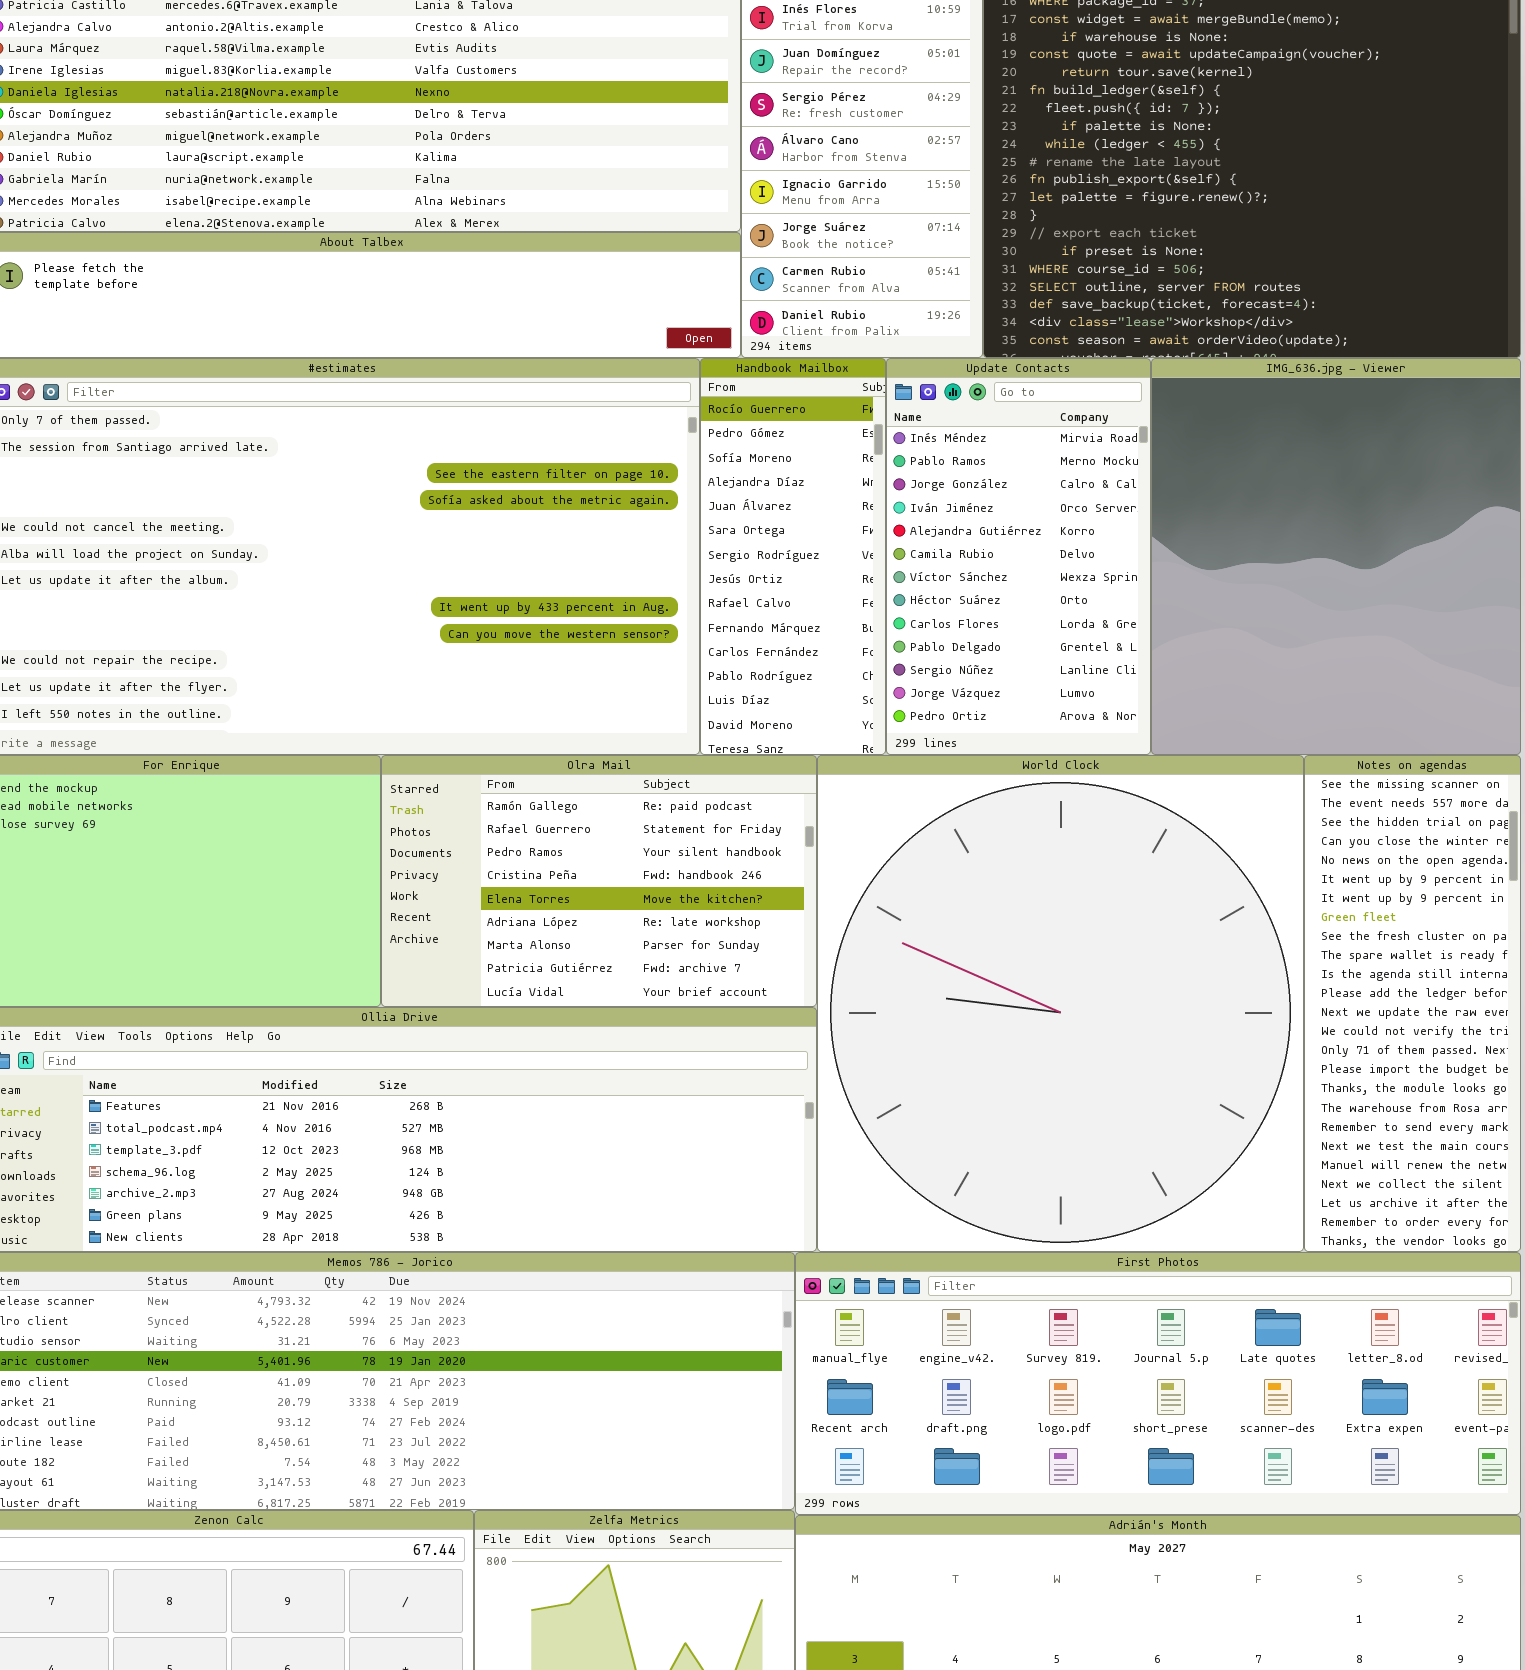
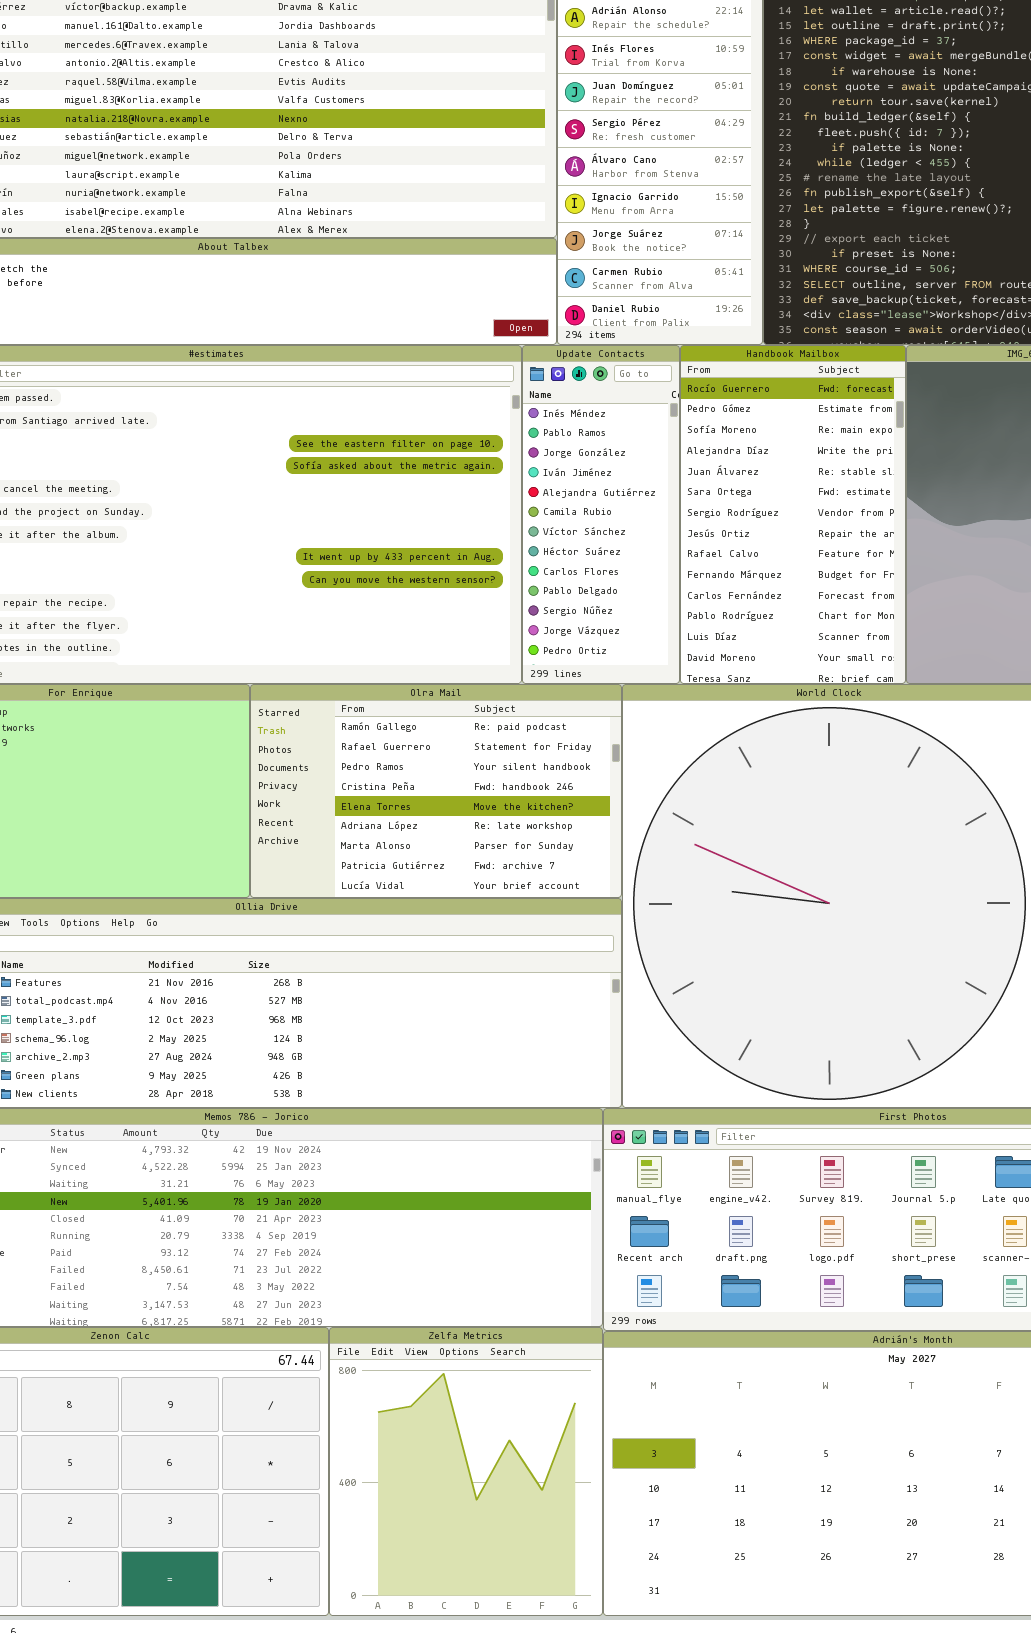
Handbook Mailbox: [700,358,886,755] -> [680,345,906,684], moved, resized
Update Contacts: [886,358,1151,755] -> [522,345,680,684], moved, resized

